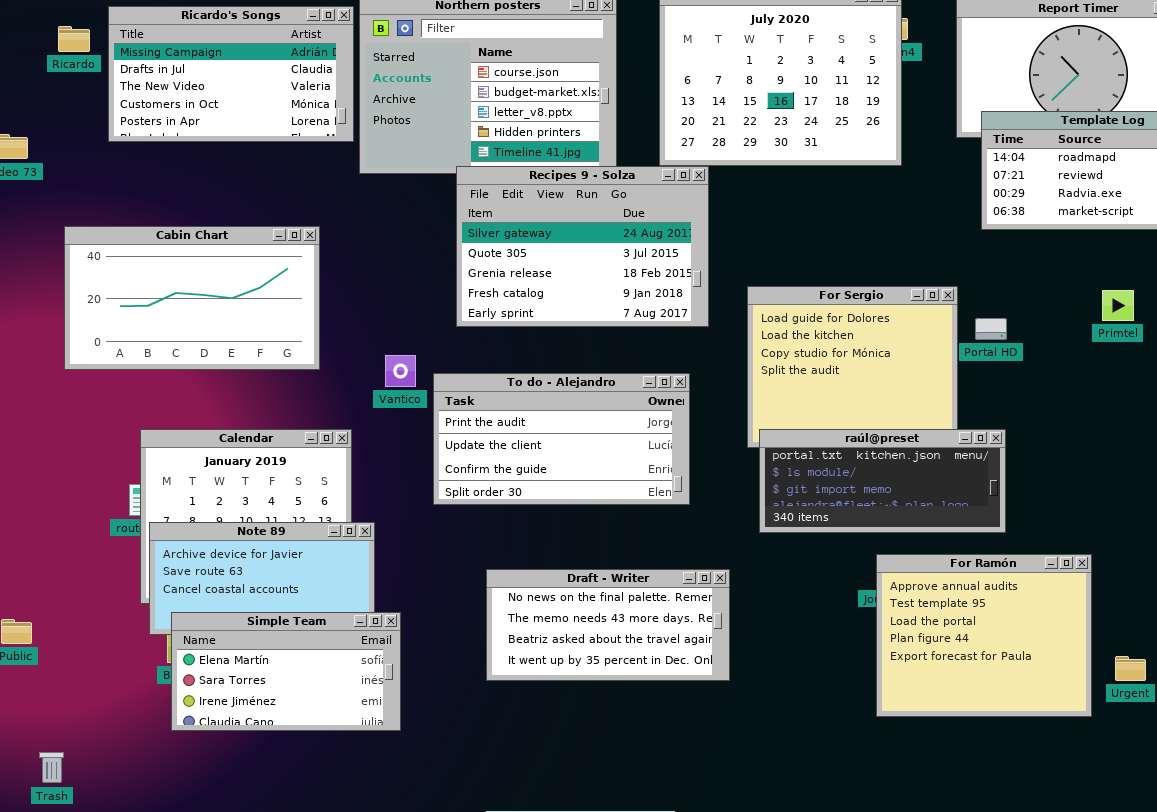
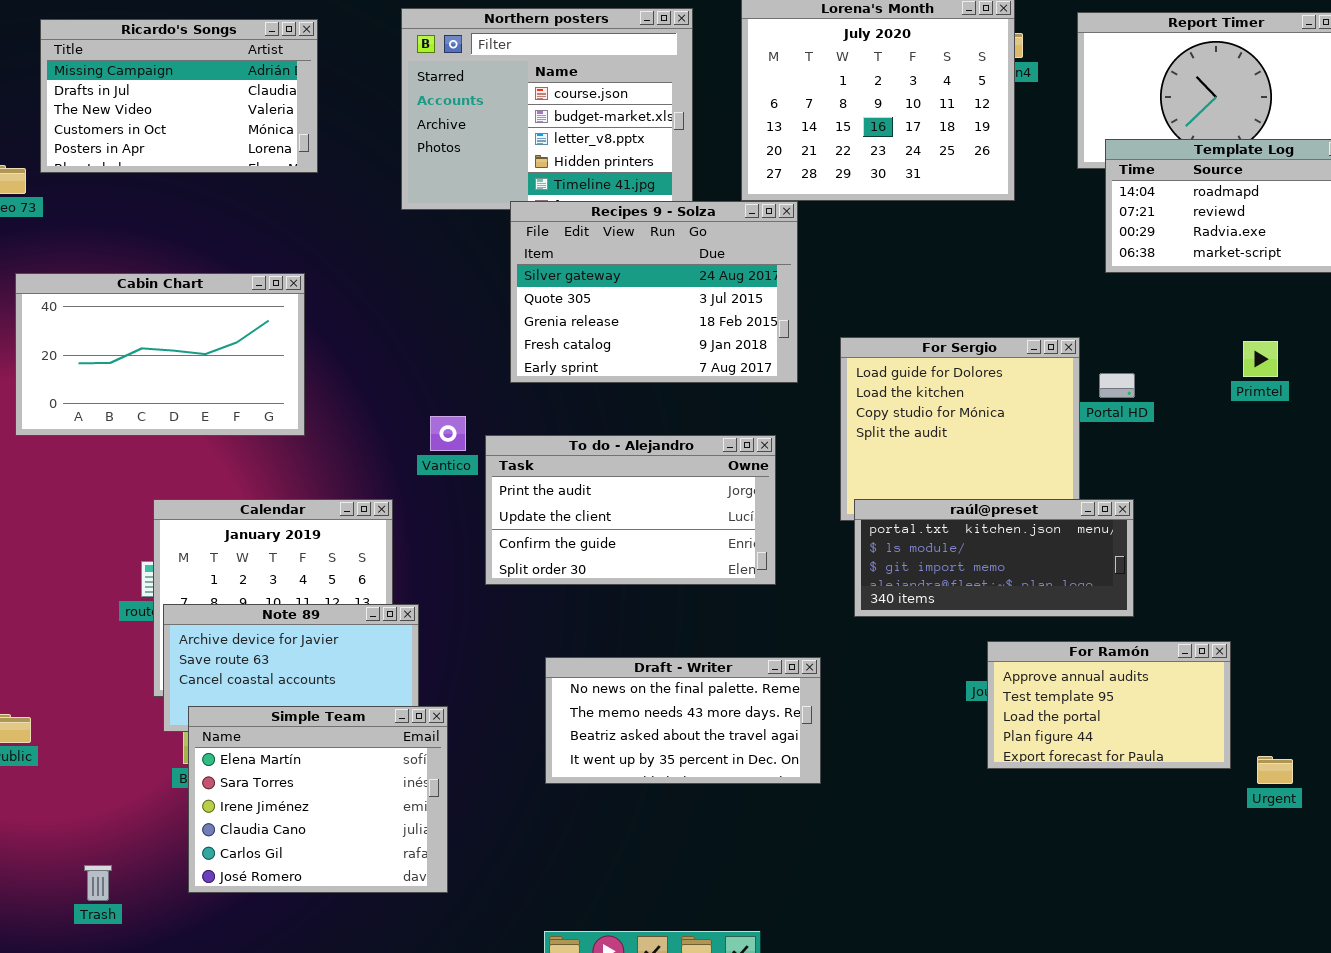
Ricardo's Songs: [108,6,354,142] -> [40,19,318,173], moved
Cabin Chart: [64,226,320,370] -> [15,273,305,436], moved
For Ramón: [876,554,1092,717] -> [987,641,1231,769], resized
Simple Team: [171,612,401,731] -> [188,706,448,893], resized
Trash: [39,752,64,783] -> [84,865,112,901], moved

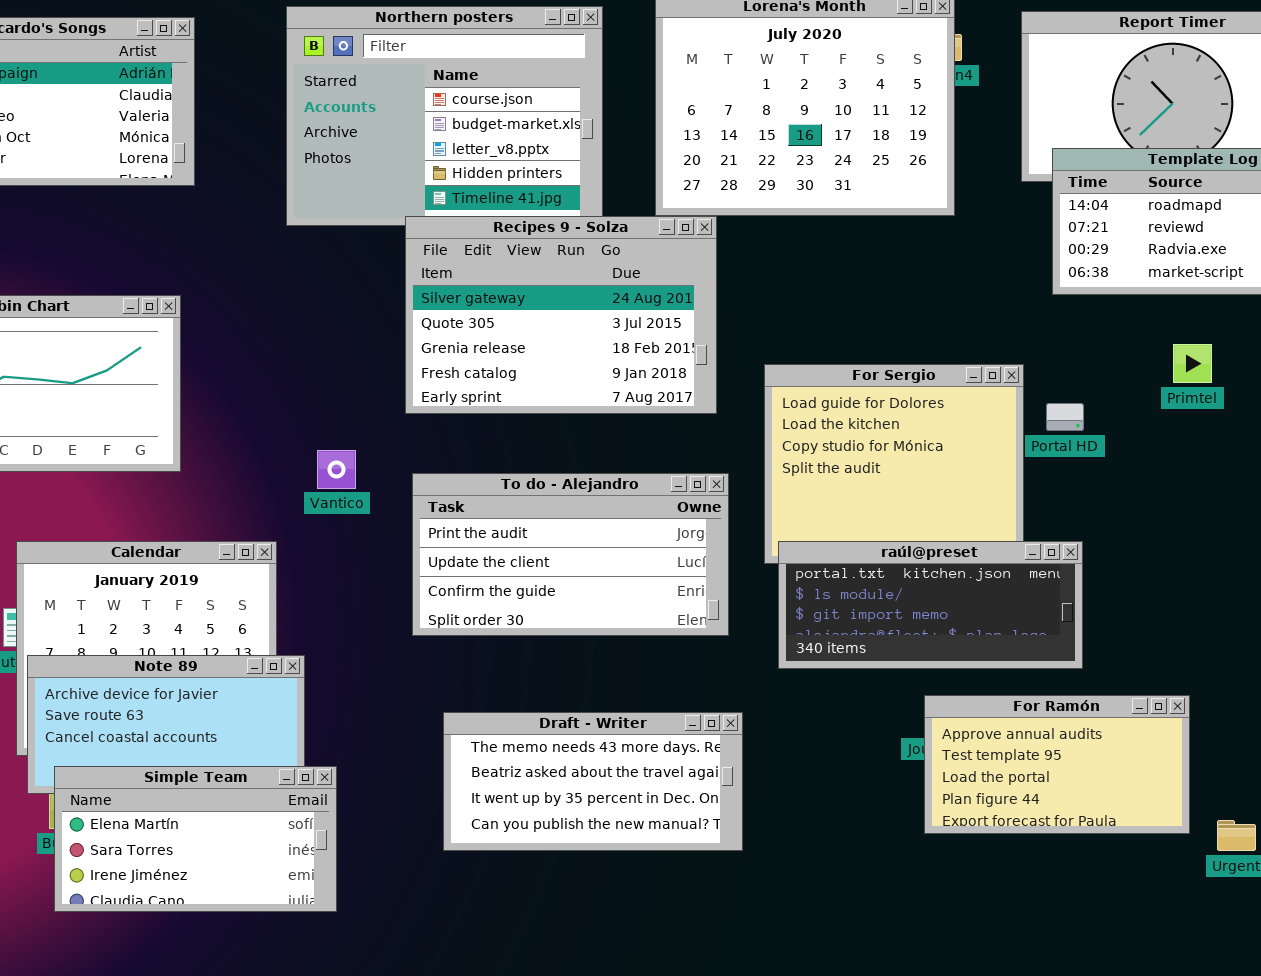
Primtel: [1243,341,1278,377] -> [1173,344,1212,383], moved
To do - Alejandro: [485,435,776,585] -> [412,473,729,636], moved
Draft - Writer: [545,657,821,784] -> [443,712,743,851], scrolled down 1 row
Simple Team: [188,706,448,893] -> [54,766,337,912], resized

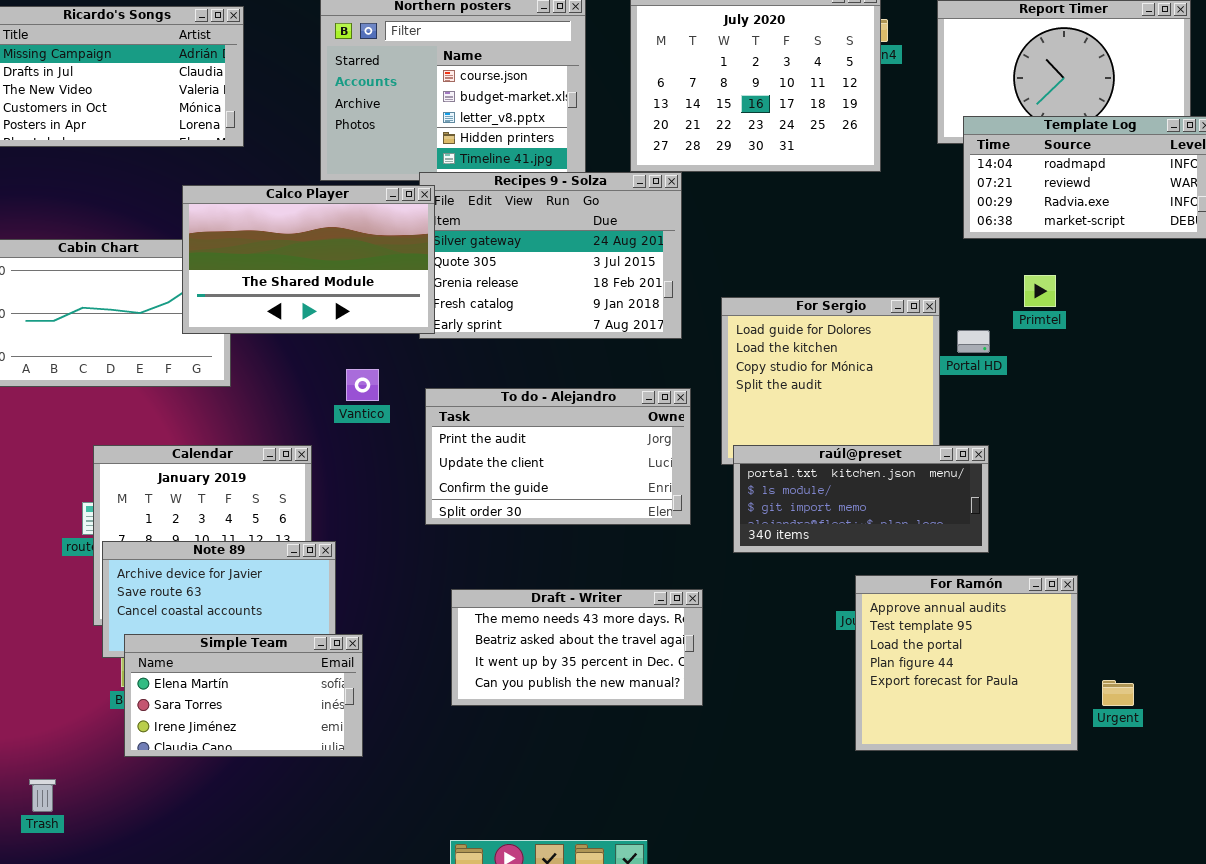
Calco Player: none -> [182,185,435,334], opened
Primtel: [1173,344,1212,383] -> [1024,275,1056,307], moved
For Ramón: [924,695,1190,834] -> [855,575,1078,751], resized

